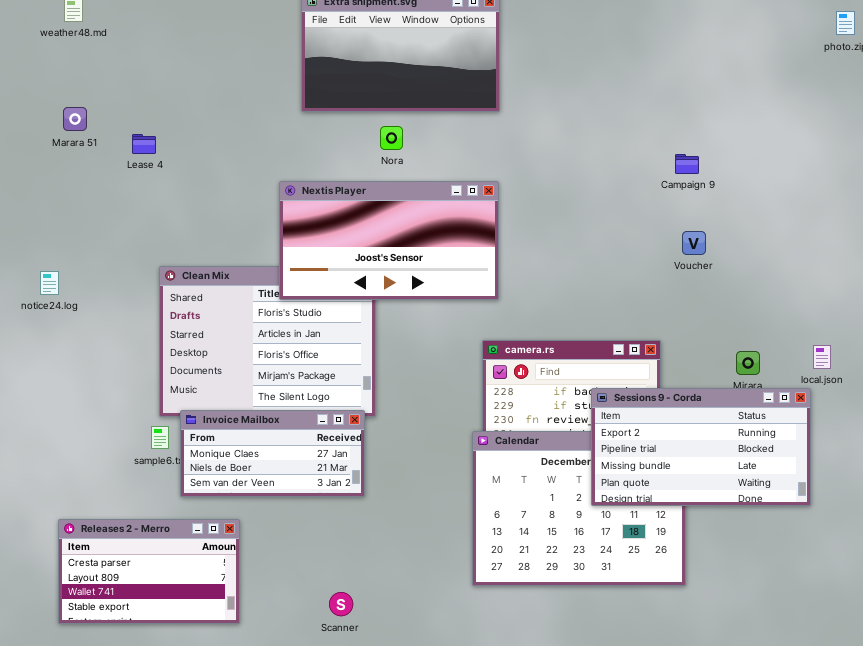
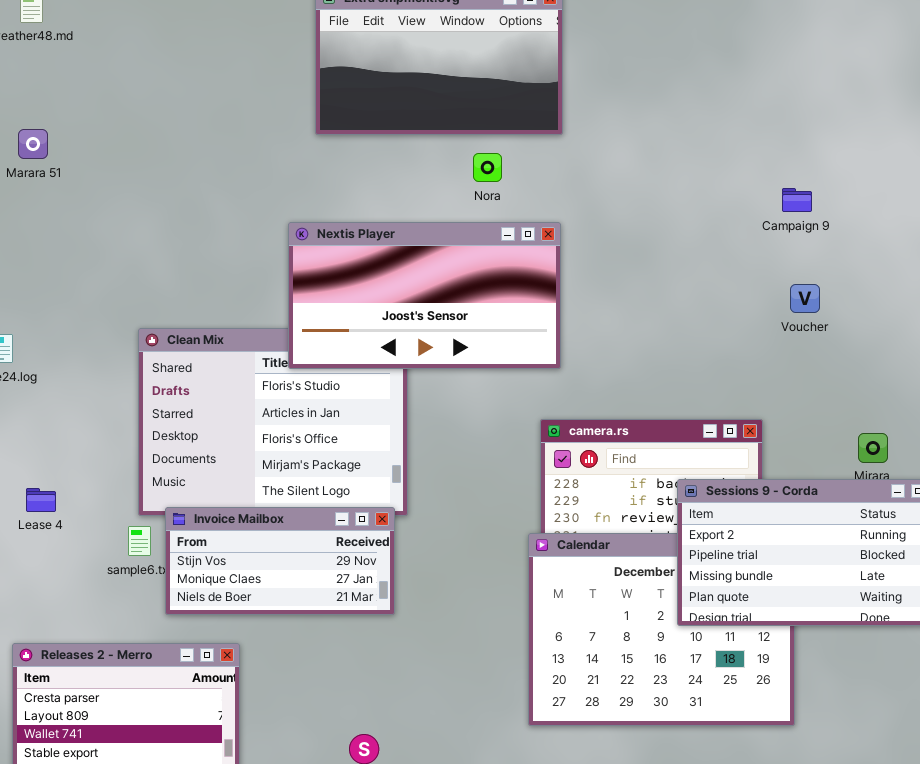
Nora: [380,126,403,150] -> [473,153,502,182], moved
Lease 4: [132,134,156,154] -> [26,488,56,512], moved
Invoice Mailbox: [180,410,365,497] -> [165,507,395,615], scrolled up 1 row

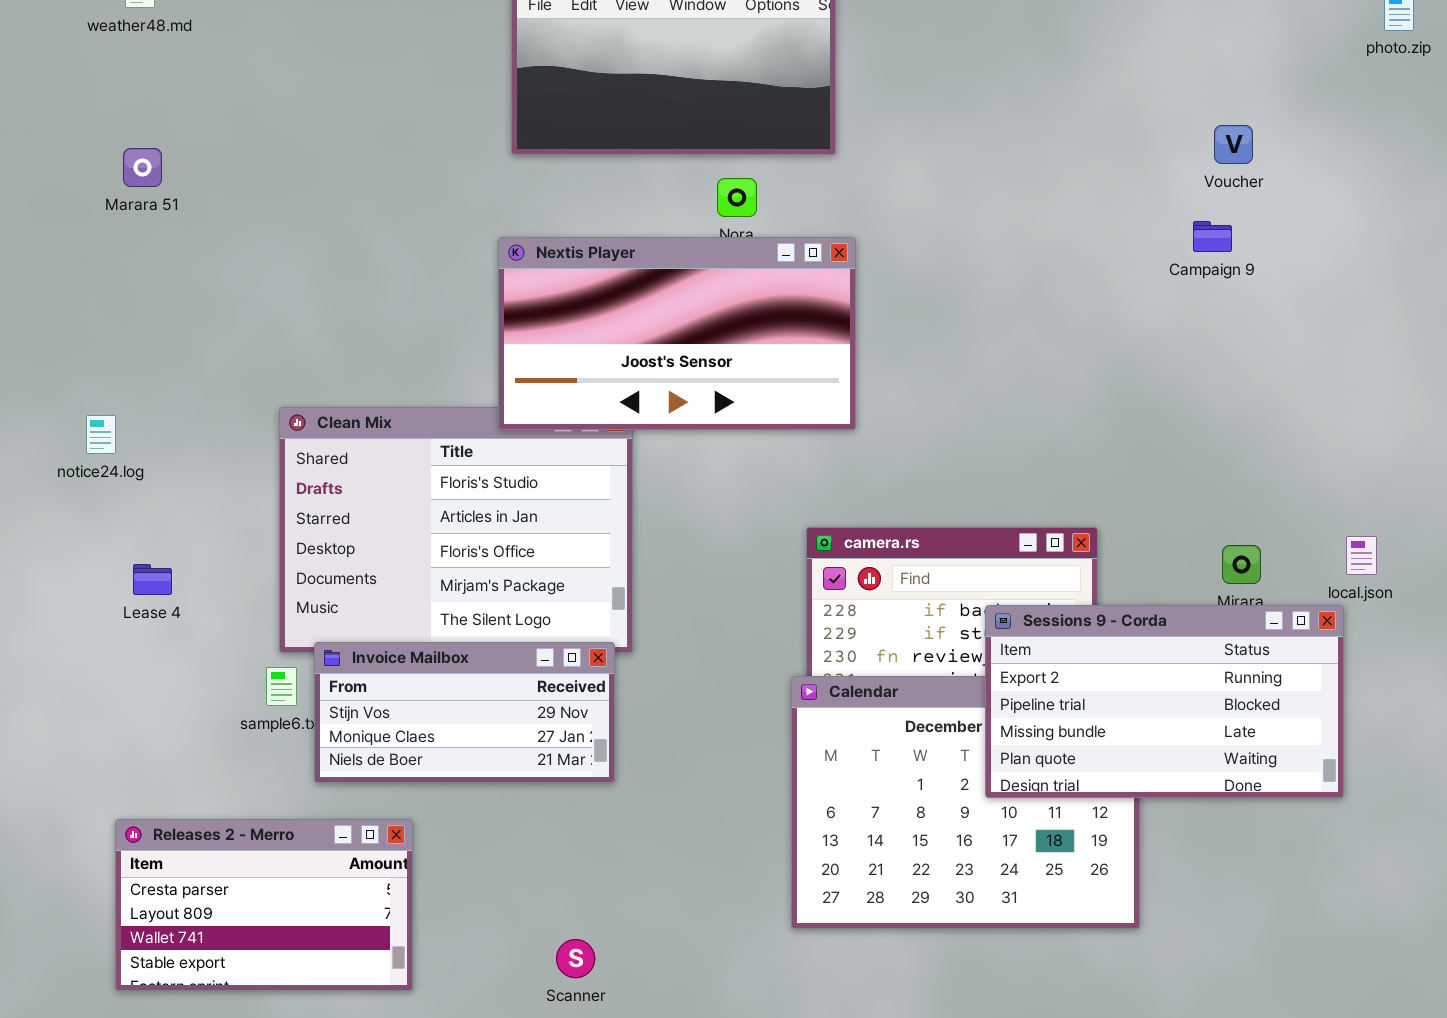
Campaign 9: [782,188,812,212] -> [1193,221,1232,252], moved
Nextis Player: [288,222,561,369] -> [498,237,856,430], moved
Voucher: [790,284,820,313] -> [1214,125,1253,164], moved
Lease 4: [26,488,56,512] -> [133,564,172,595], moved

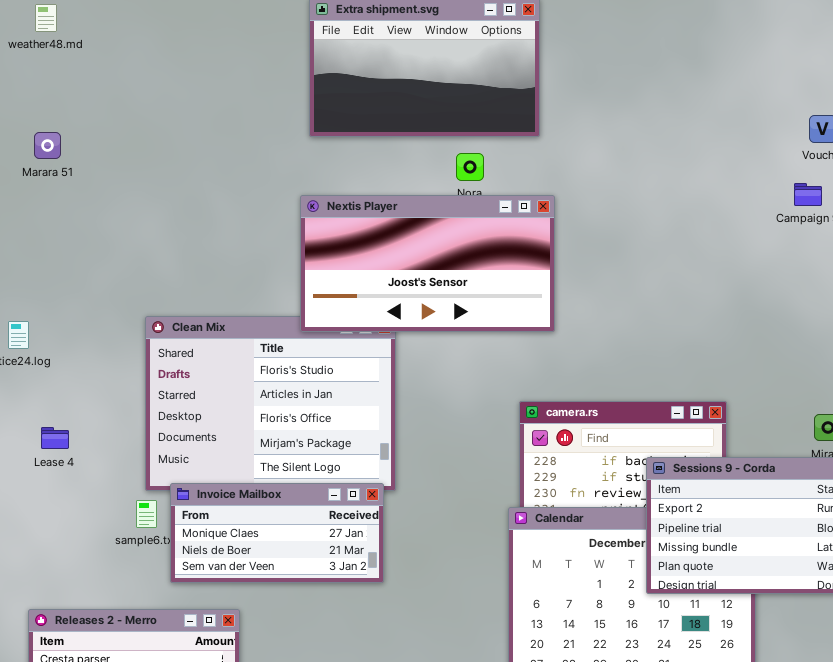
Invoice Mailbox: [314,642,615,783] -> [170,483,384,583], scrolled down 1 row

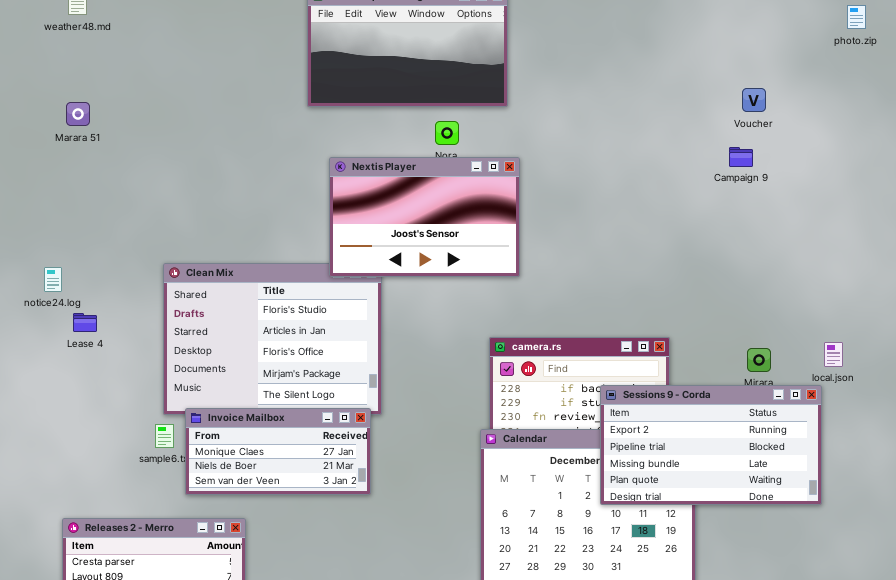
Nextis Player: [300,195,555,332] -> [329,157,520,277], resized
Lease 4: [41,427,69,449] -> [73,313,97,332], moved

